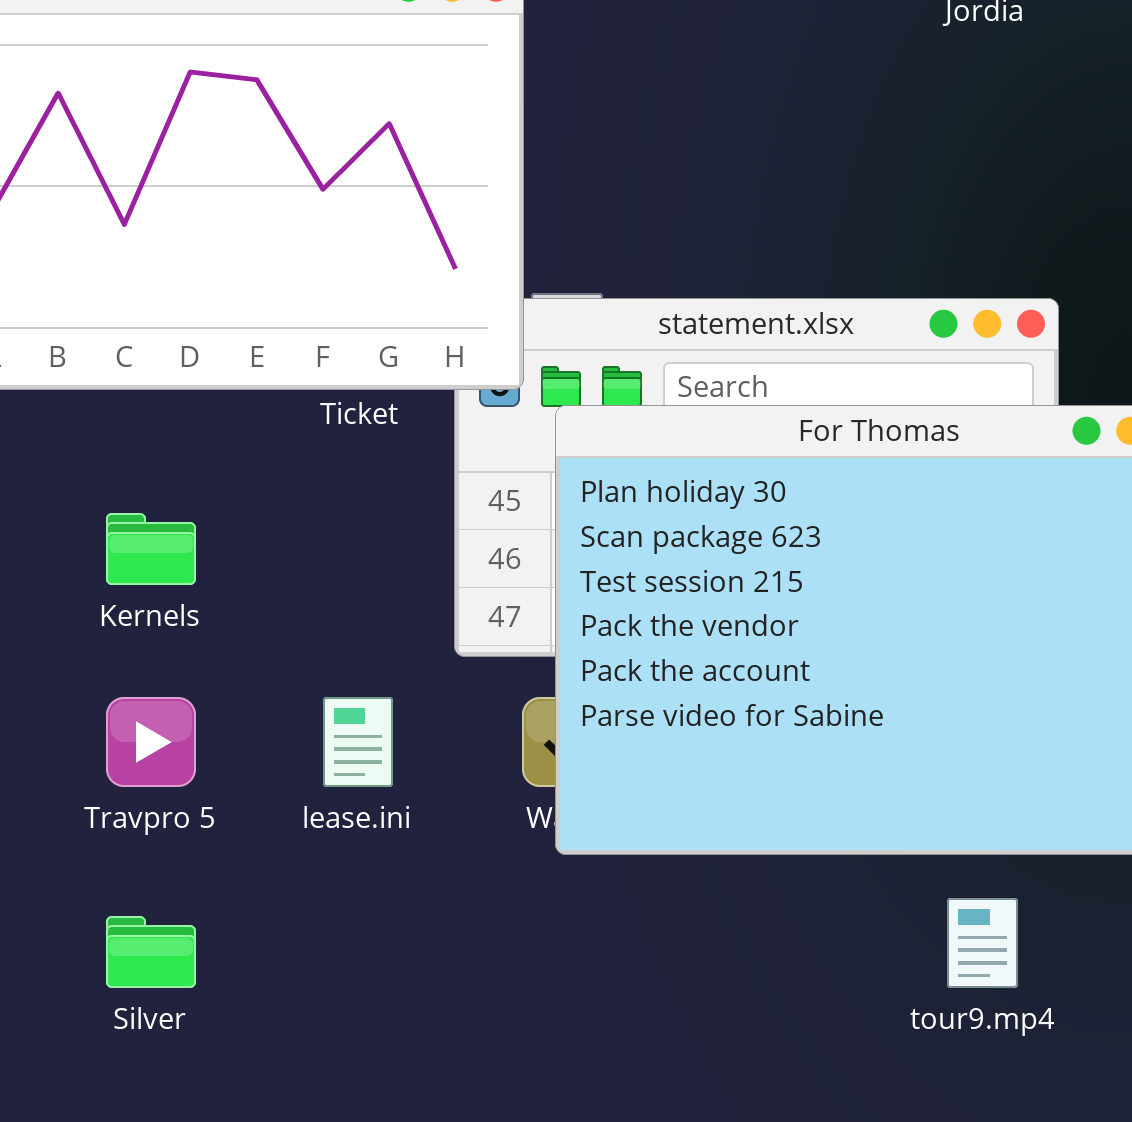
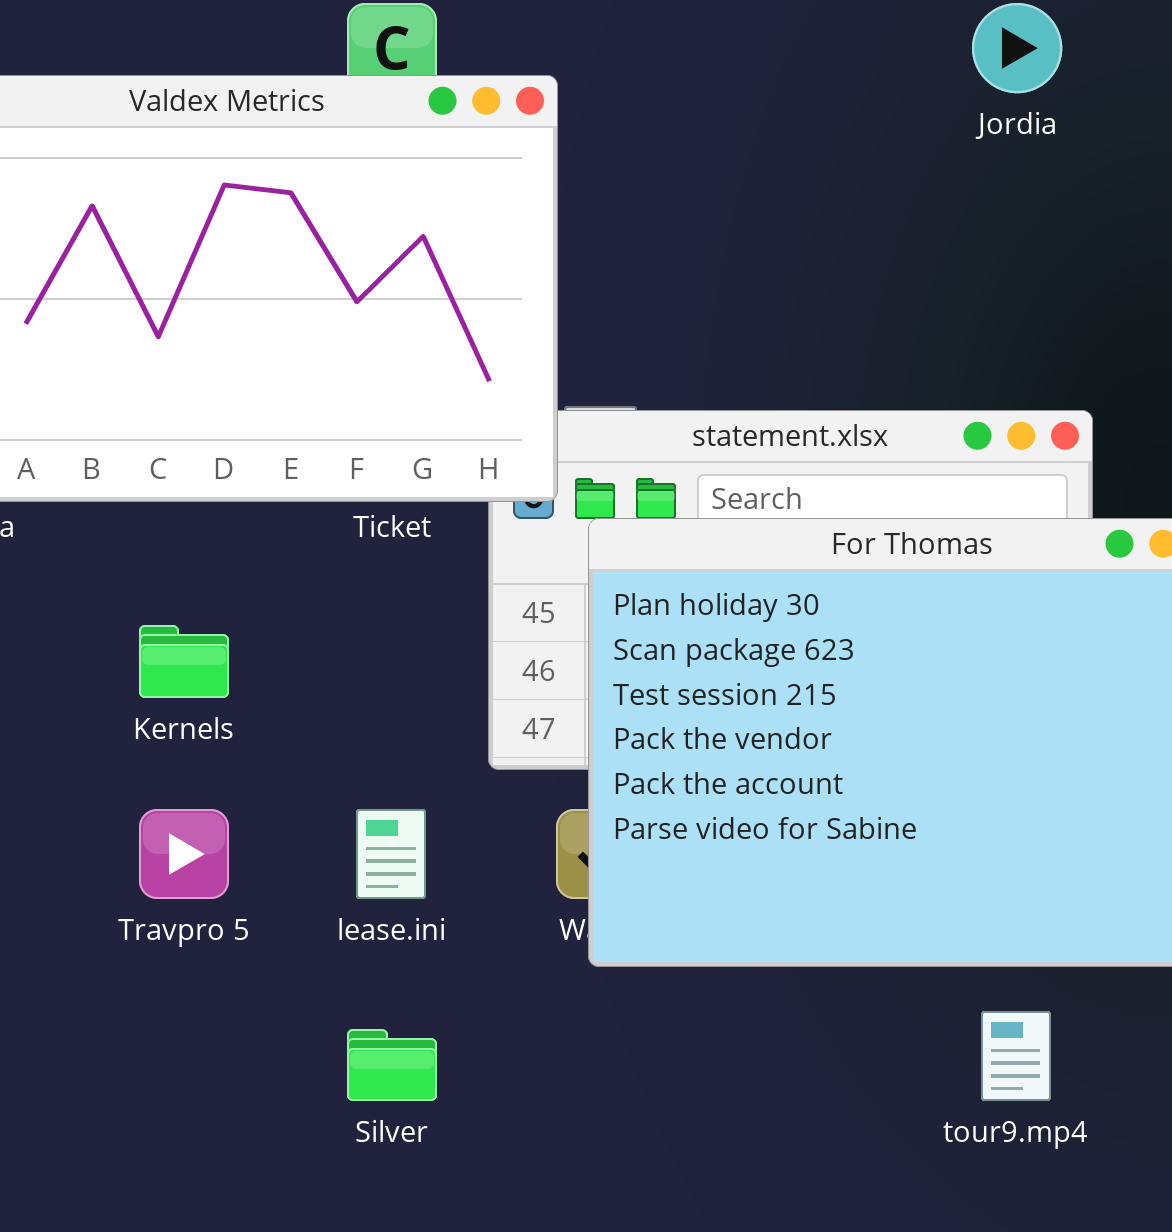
Silver: [106,916,196,988] -> [347,1029,437,1101], moved

